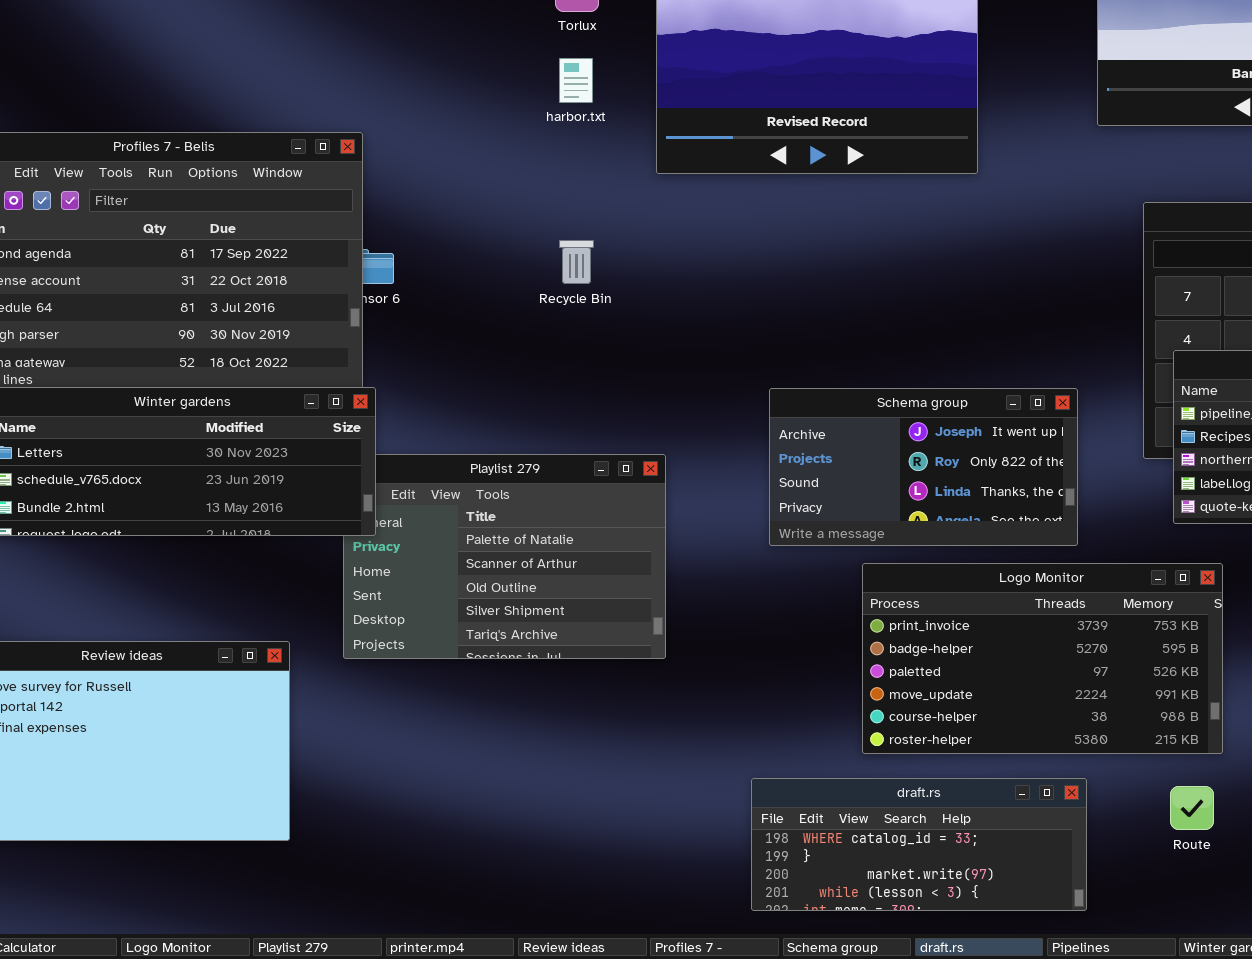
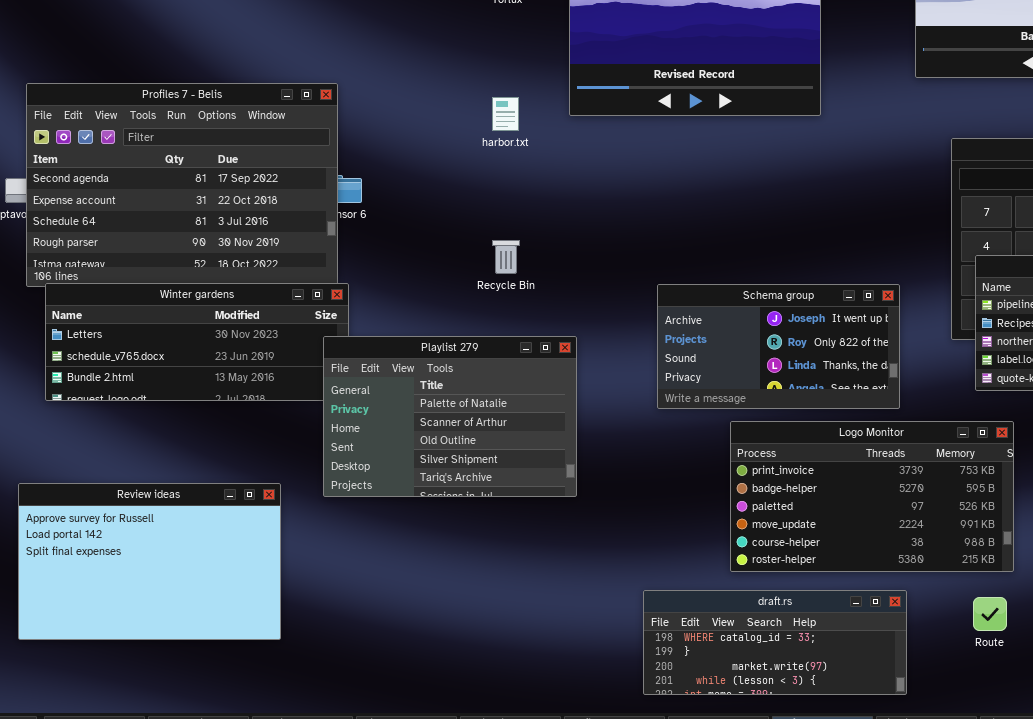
harbor.txt: [559,58,593,103] -> [492,97,519,131], moved
Recycle Bin: [559,240,594,284] -> [492,240,520,274], moved
Playlist 279: [343,454,666,659] -> [323,336,577,497], raised

